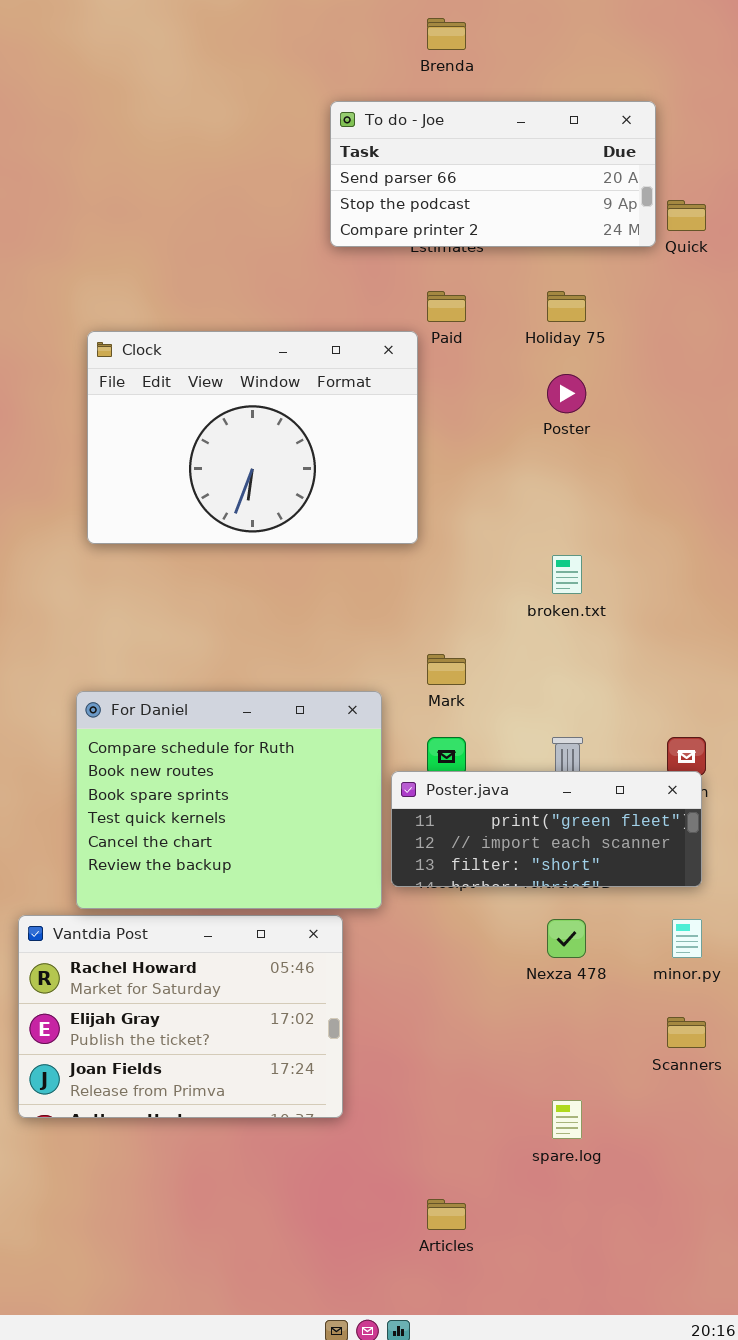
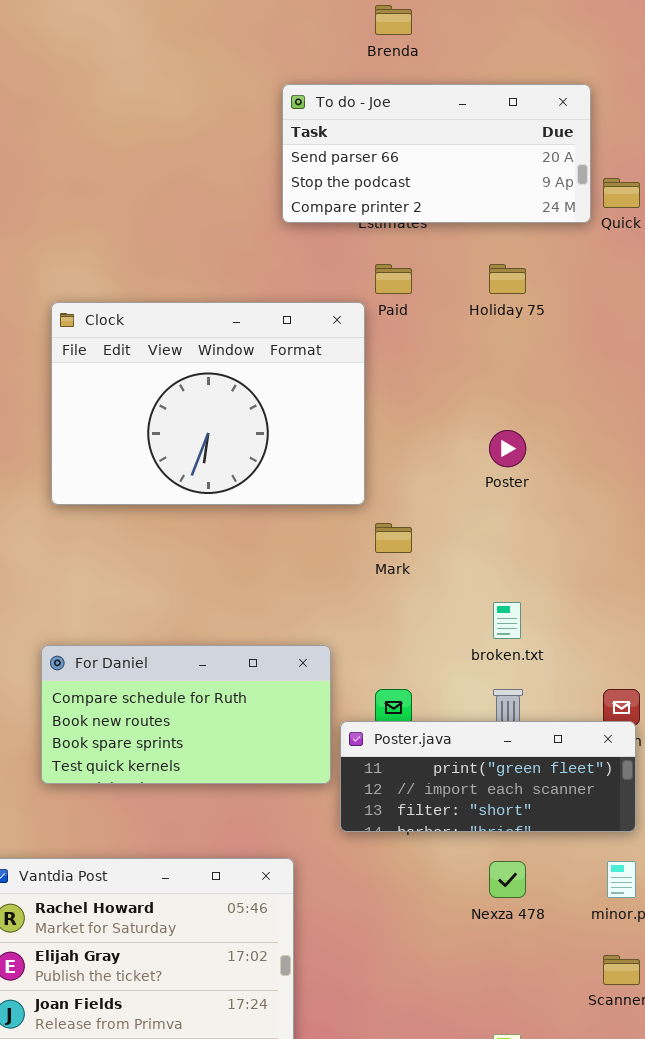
Poster: [547,374,586,413] -> [489,430,526,467], moved
broken.txt: [552,555,582,594] -> [493,602,521,639], moved
Mark: [427,654,466,685] -> [375,523,412,553], moved
For Daniel: [76,691,382,909] -> [41,645,331,784], resized

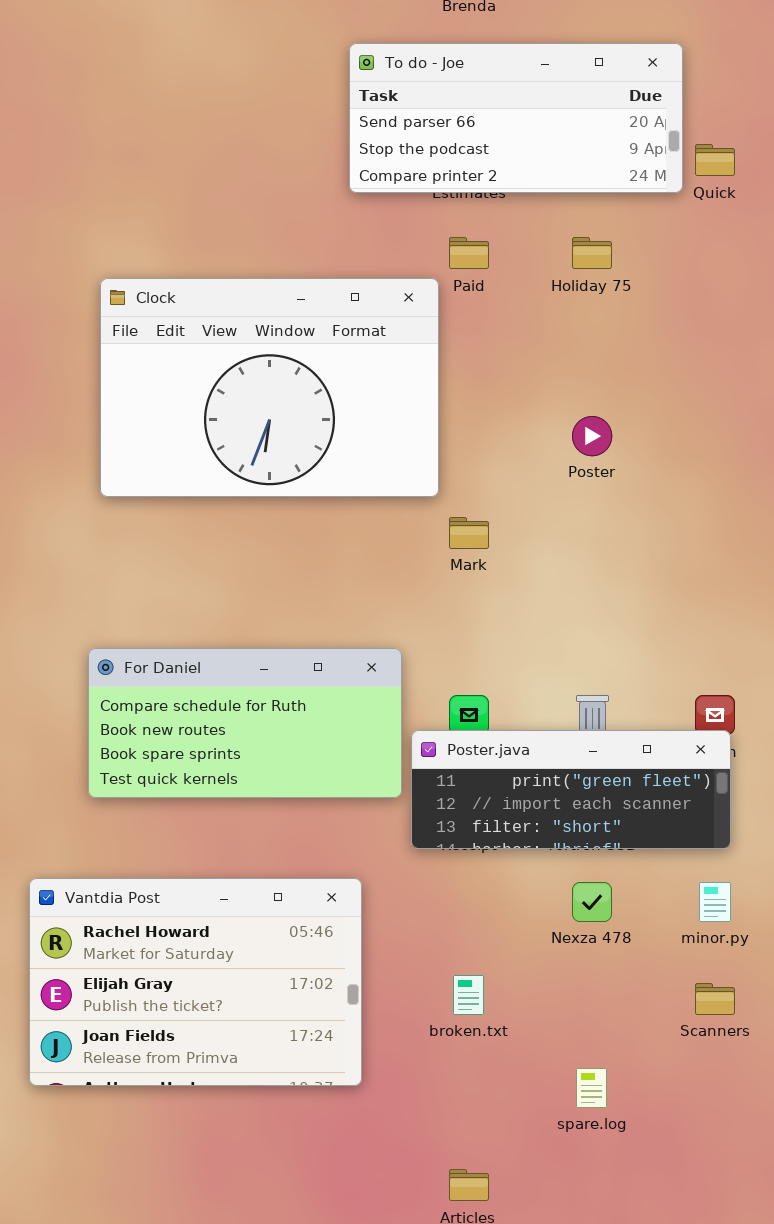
broken.txt: [493,602,521,639] -> [453,975,484,1015], moved

